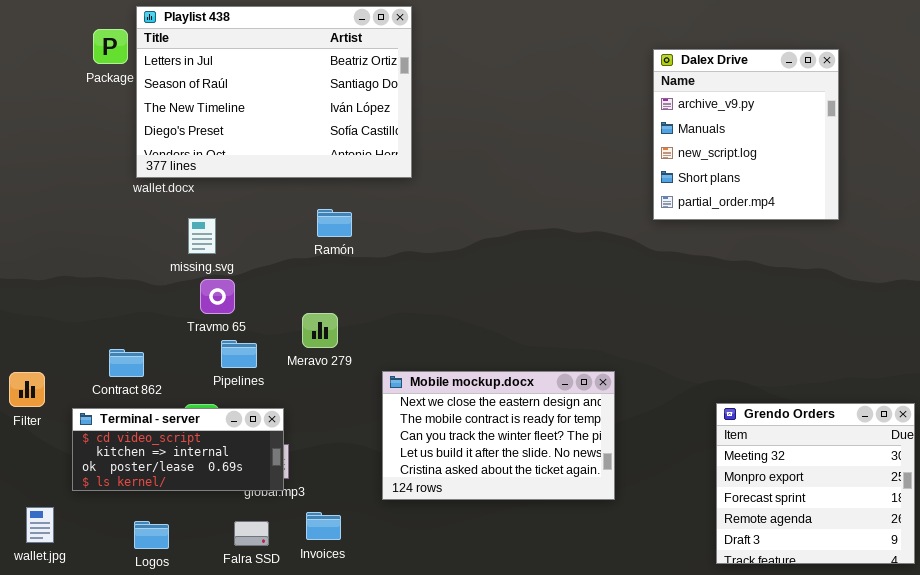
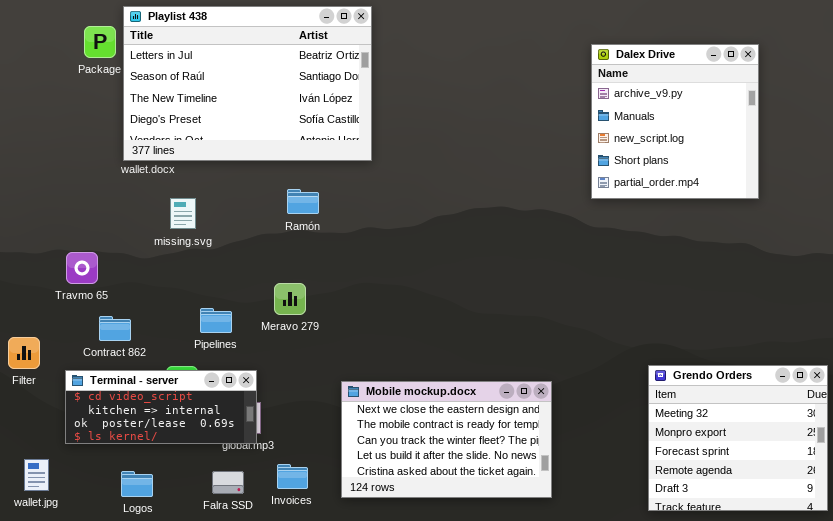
Travmo 65: [200,279,235,314] -> [66,252,98,284], moved
Mobile mockup.docx: [382,371,615,500] -> [341,381,552,498], moved

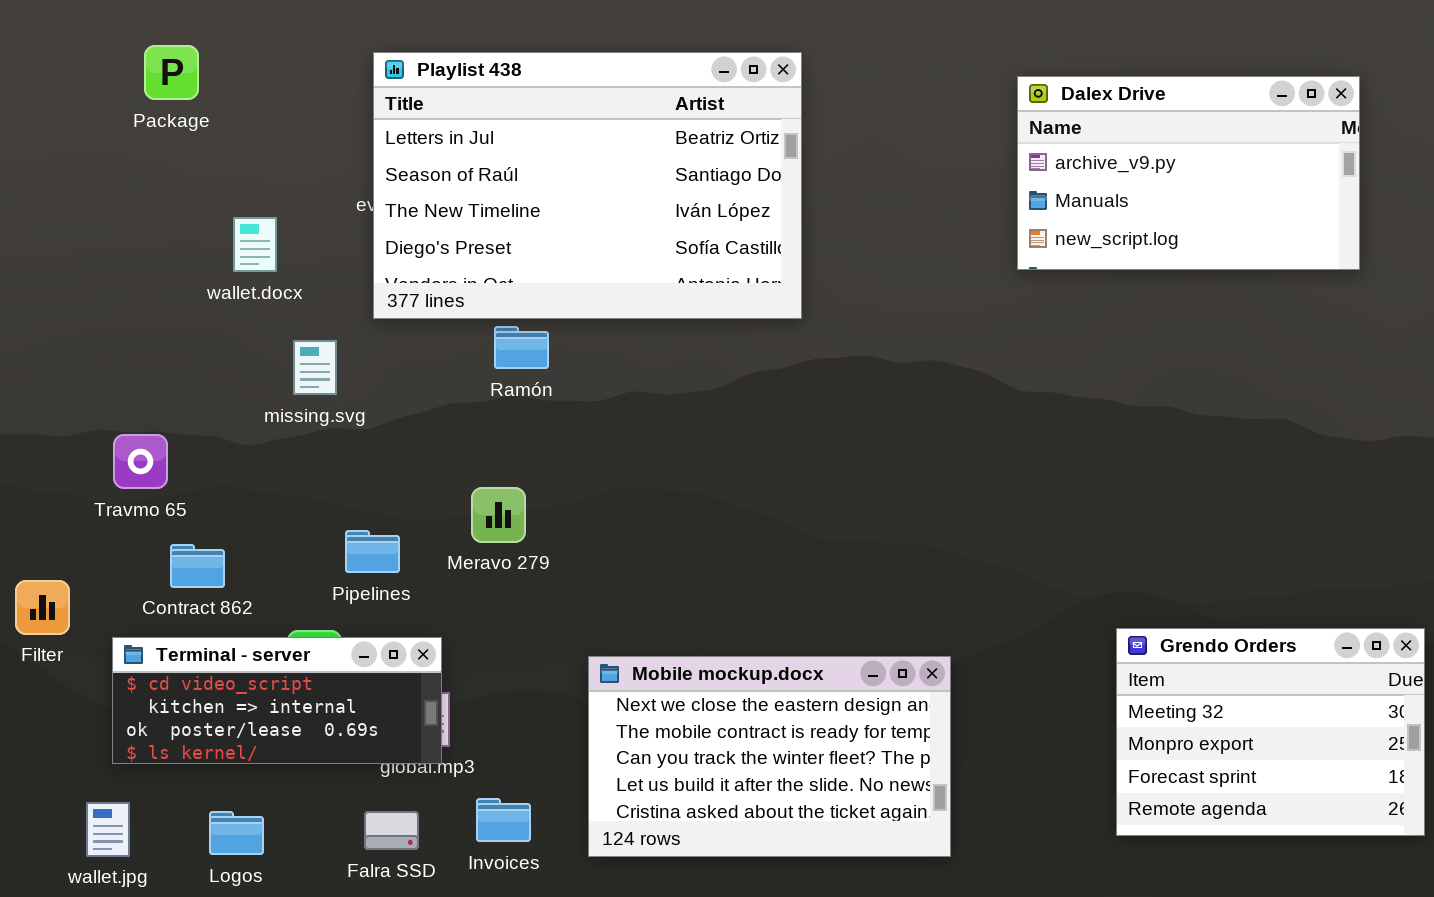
Playlist 438: [123,6,372,161] -> [373,52,802,319], moved
Dalex Drive: [591,44,759,199] -> [1017,76,1360,270], resized
Grendo Orders: [648,365,828,511] -> [1116,628,1425,836], resized
wallet.jpg: [24,459,49,491] -> [86,802,130,857], moved

